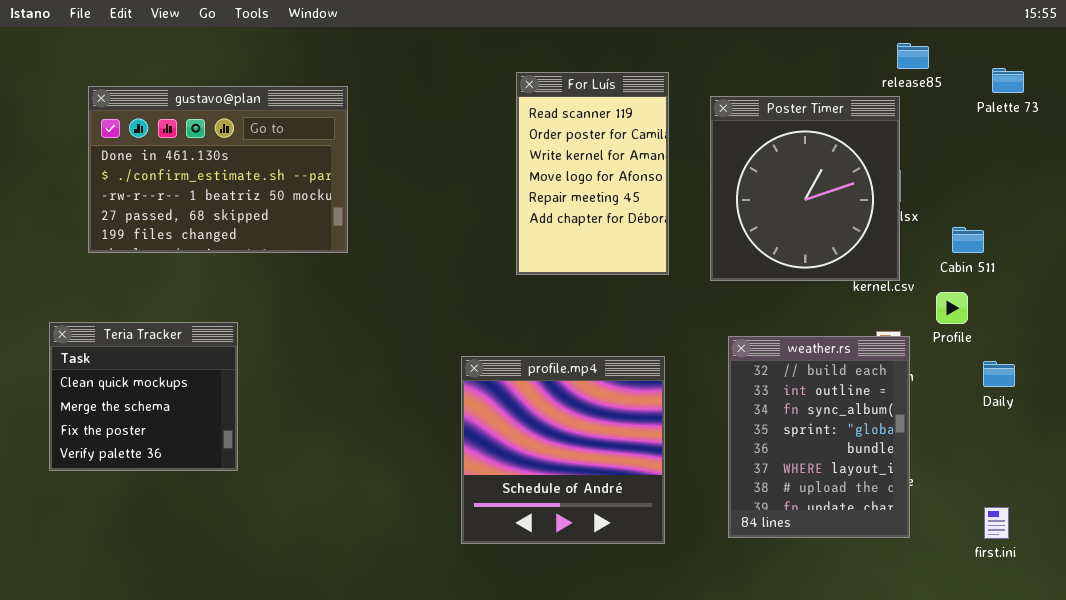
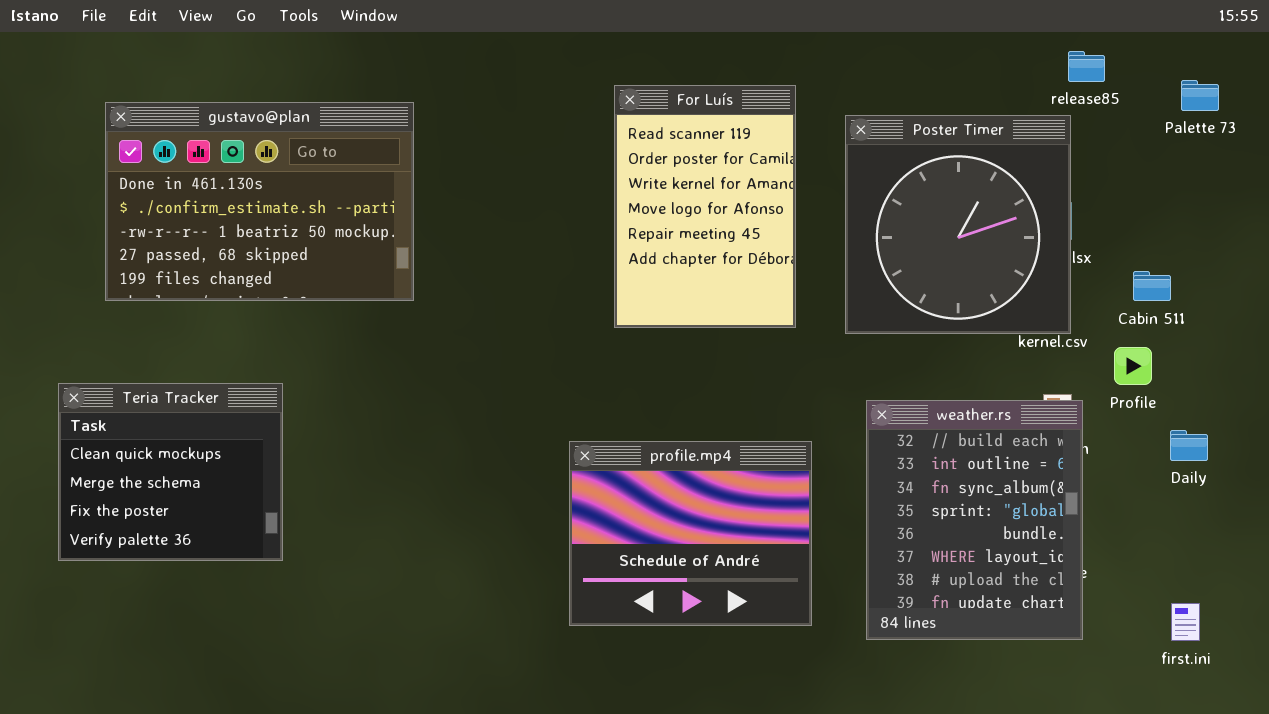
profile.mp4: [461,356,665,544] -> [569,441,812,626], moved, resized

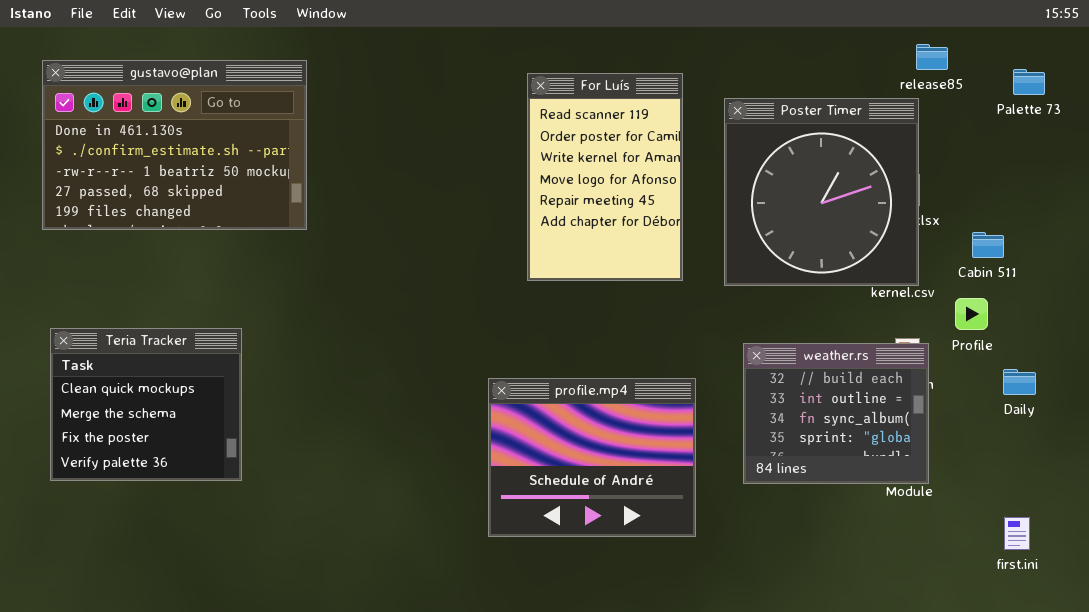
gustavo@plan: [105,102,414,301] -> [42,60,307,230], moved
weather.rs: [866,400,1083,640] -> [743,343,929,484], resized

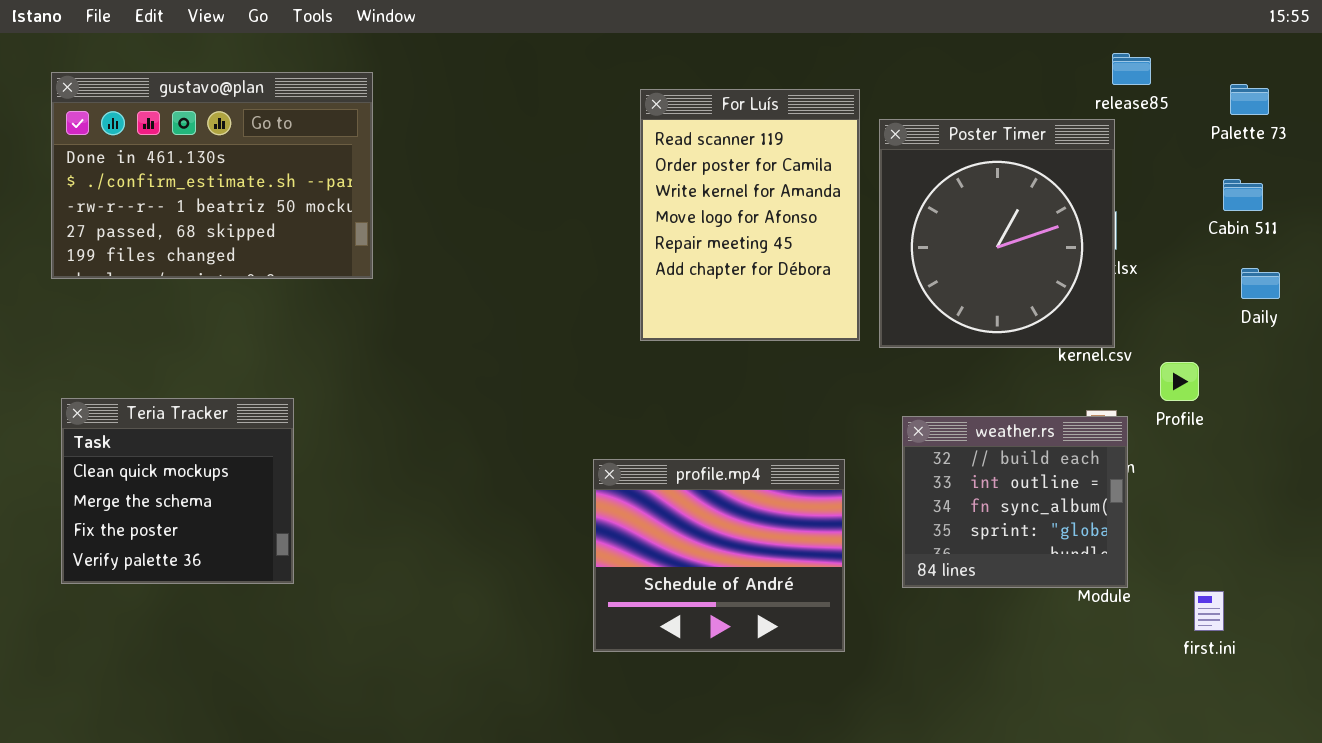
For Luís: [527,73,683,281] -> [640,89,860,341], resized
Cabin 511: [972,232,1004,258] -> [1223,179,1263,211], moved
Daily: [1003,369,1036,395] -> [1241,268,1280,299], moved
first.ini: [1004,517,1030,550] -> [1194,591,1224,631], moved

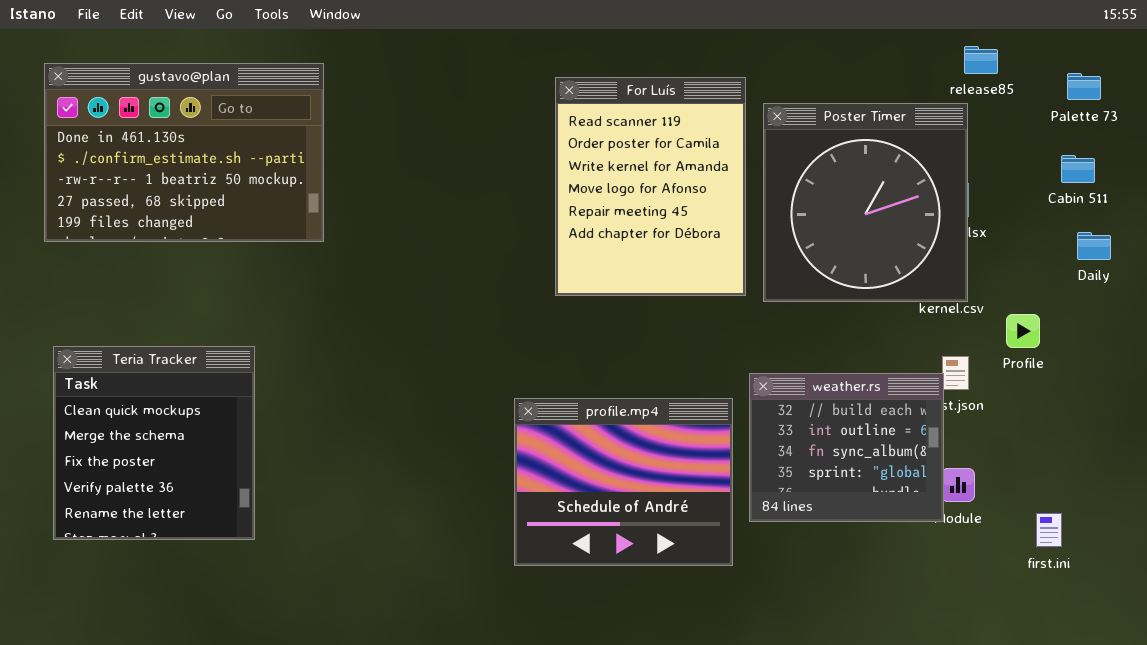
Teria Tracker: [61,398,294,584] -> [53,346,255,540], resized
weather.rs: [902,416,1128,588] -> [749,373,944,522], moved

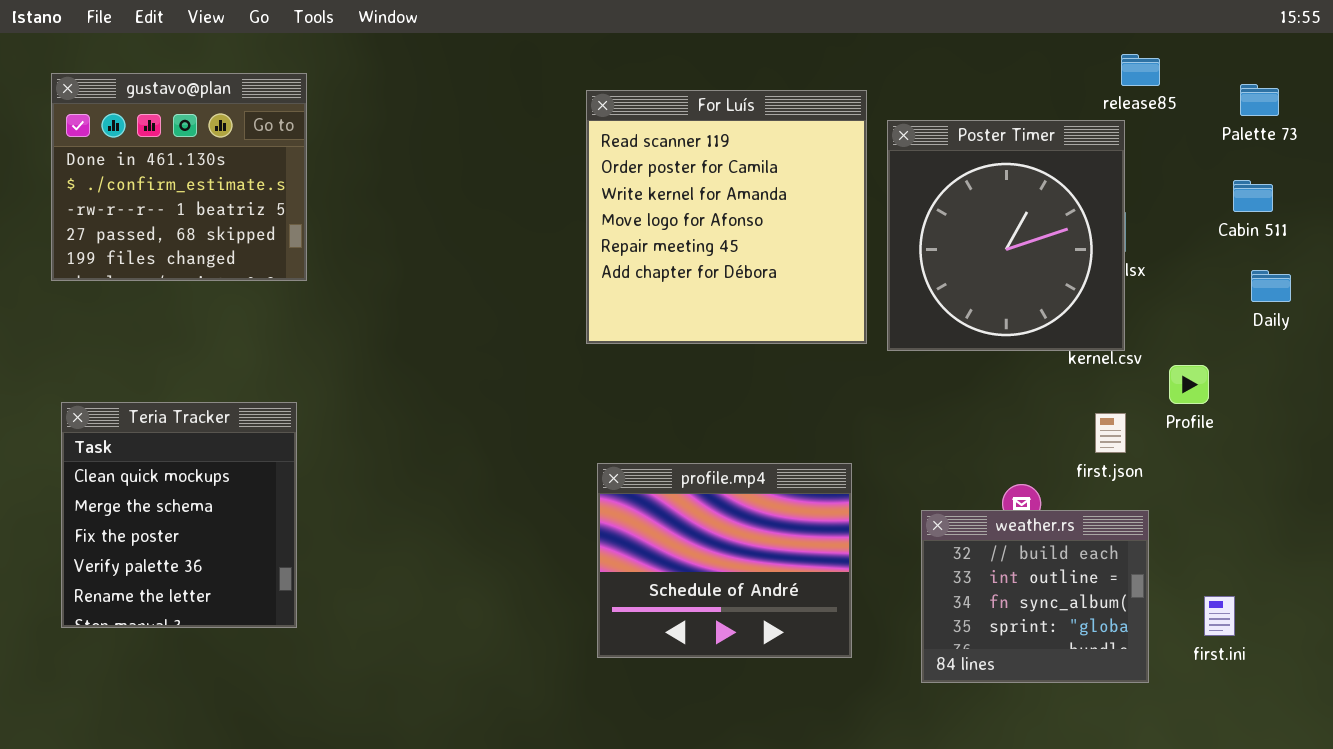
gustavo@plan: [44,63,324,242] -> [51,73,307,281], resized
For Luís: [555,77,746,296] -> [586,90,867,344], resized
weather.rs: [749,373,944,522] -> [921,510,1149,683], moved

